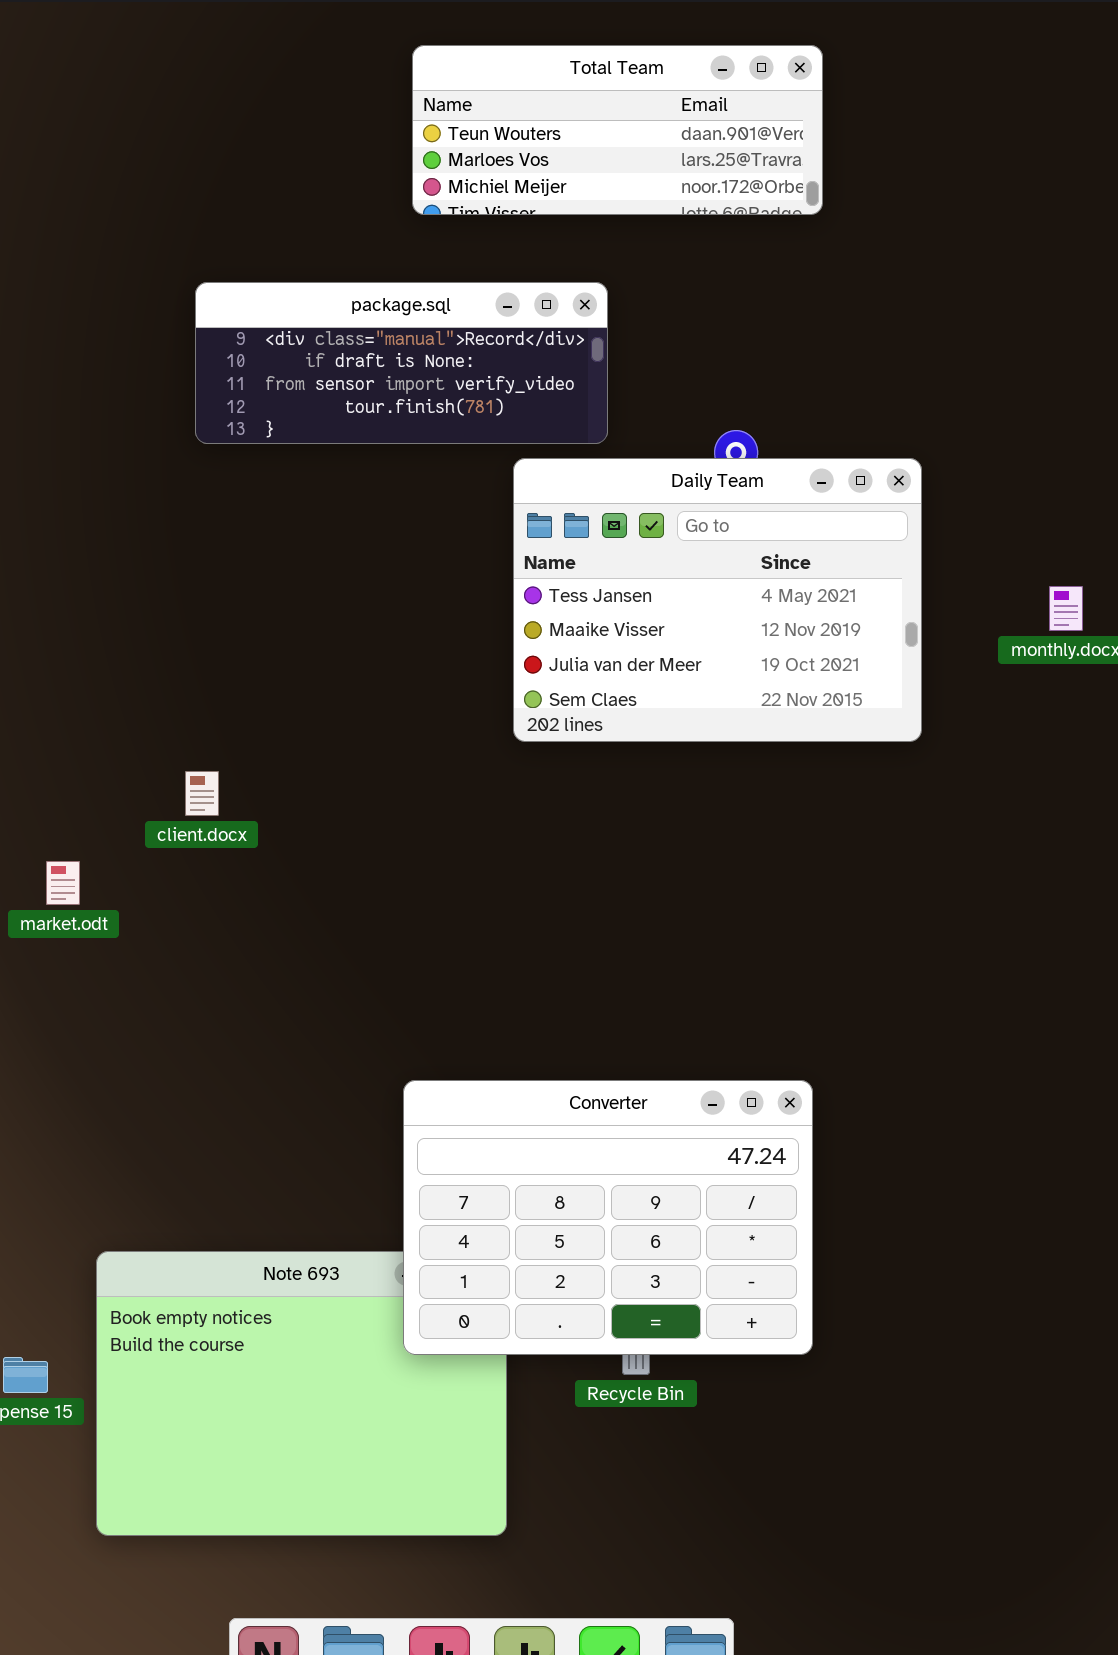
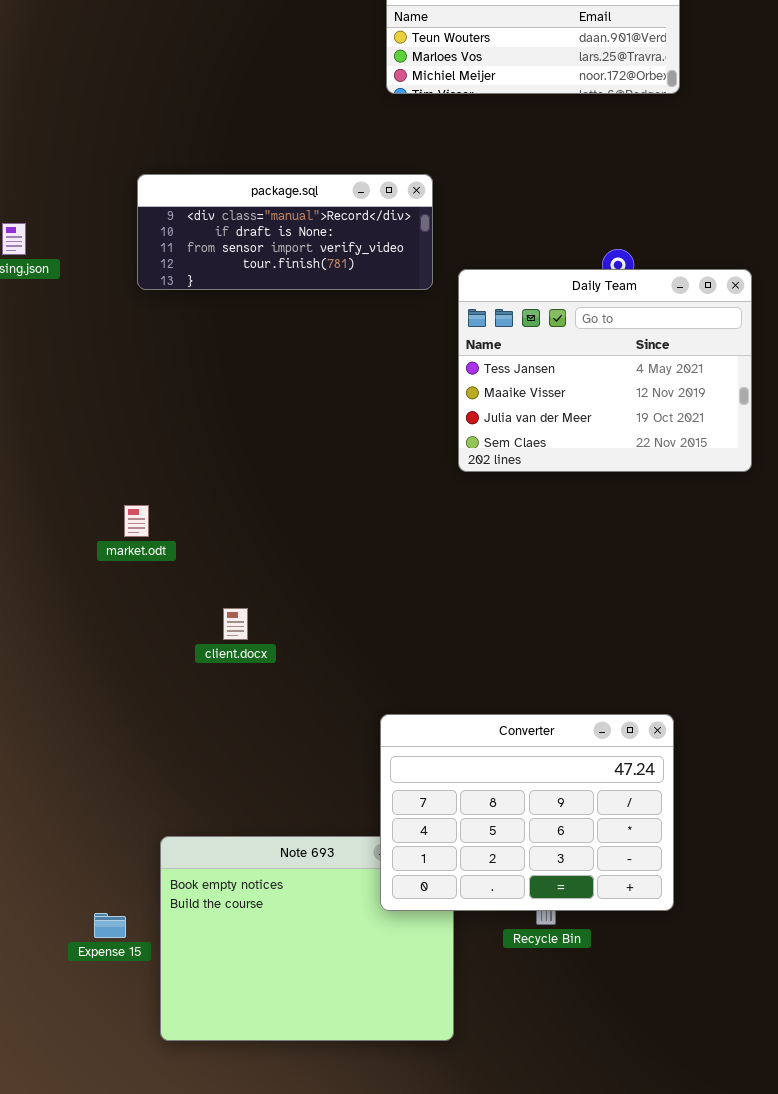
package.sql: [195,282,608,444] -> [137,174,433,290], moved
client.docx: [185,771,219,816] -> [223,608,248,640], moved
market.odt: [46,861,80,905] -> [124,505,149,537], moved

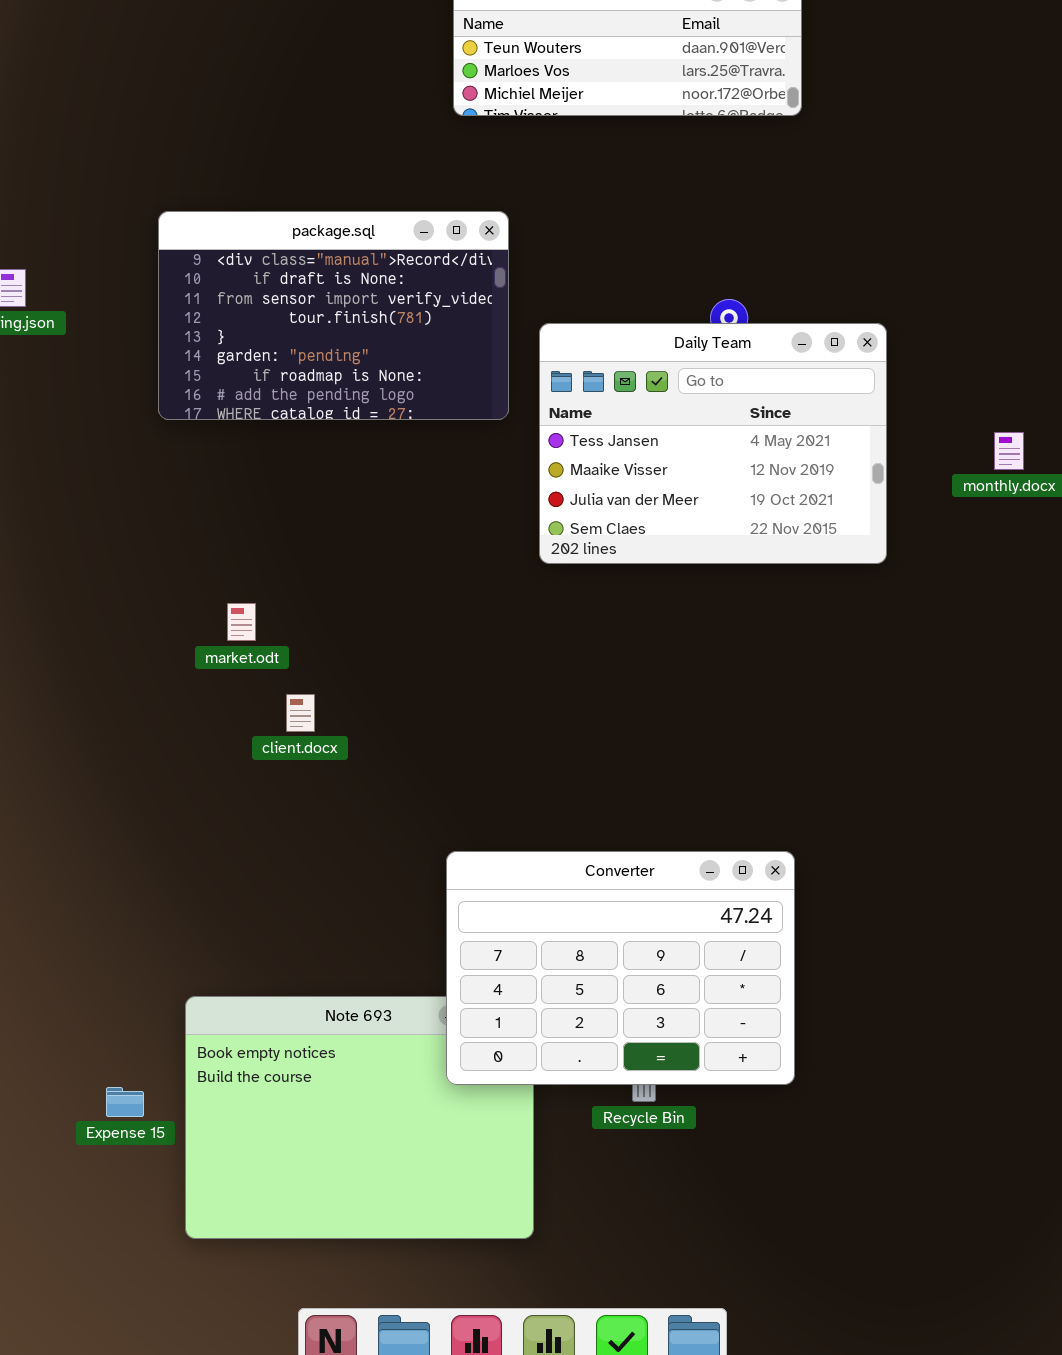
package.sql: [137,174,433,290] -> [158,211,509,420], resized
market.odt: [124,505,149,537] -> [227,603,256,641], moved
client.docx: [223,608,248,640] -> [286,694,315,732], moved

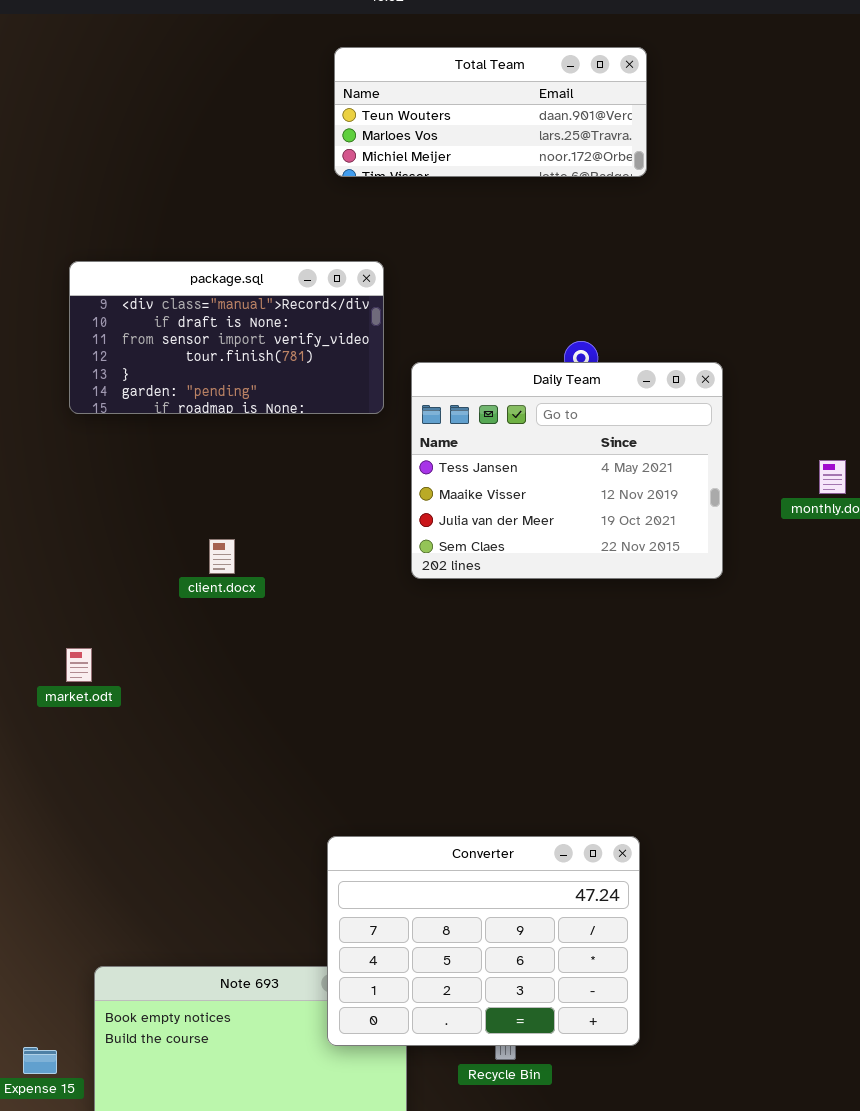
package.sql: [158,211,509,420] -> [69,261,384,414], resized
market.odt: [227,603,256,641] -> [66,648,92,682], moved
client.docx: [286,694,315,732] -> [209,539,235,574], moved

